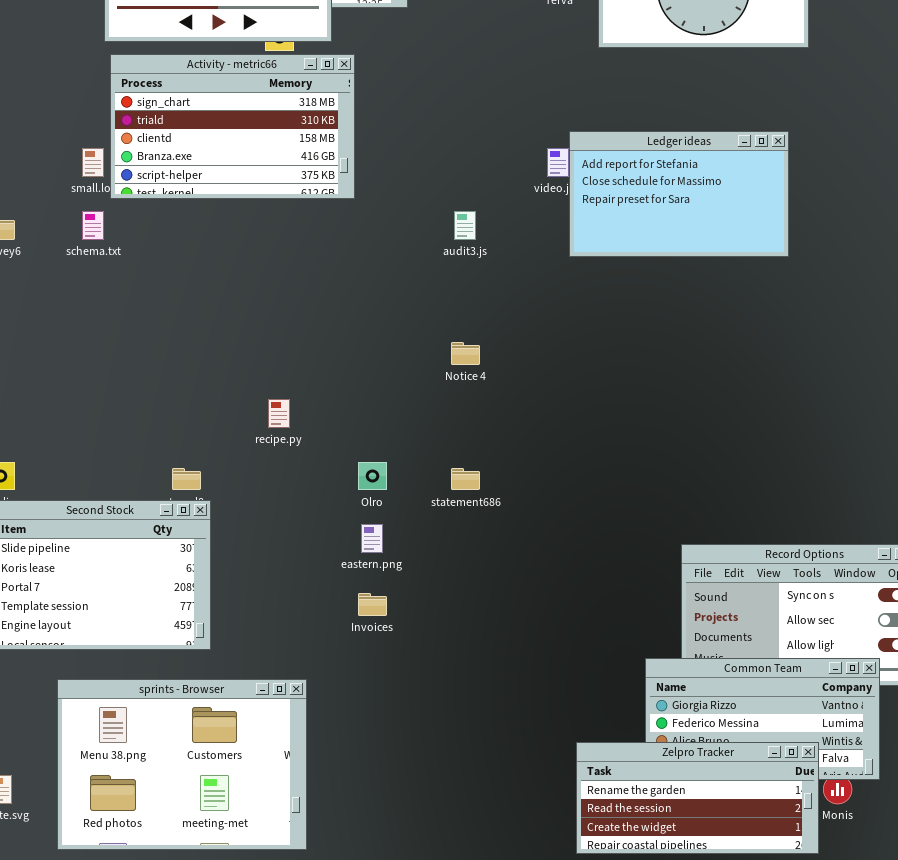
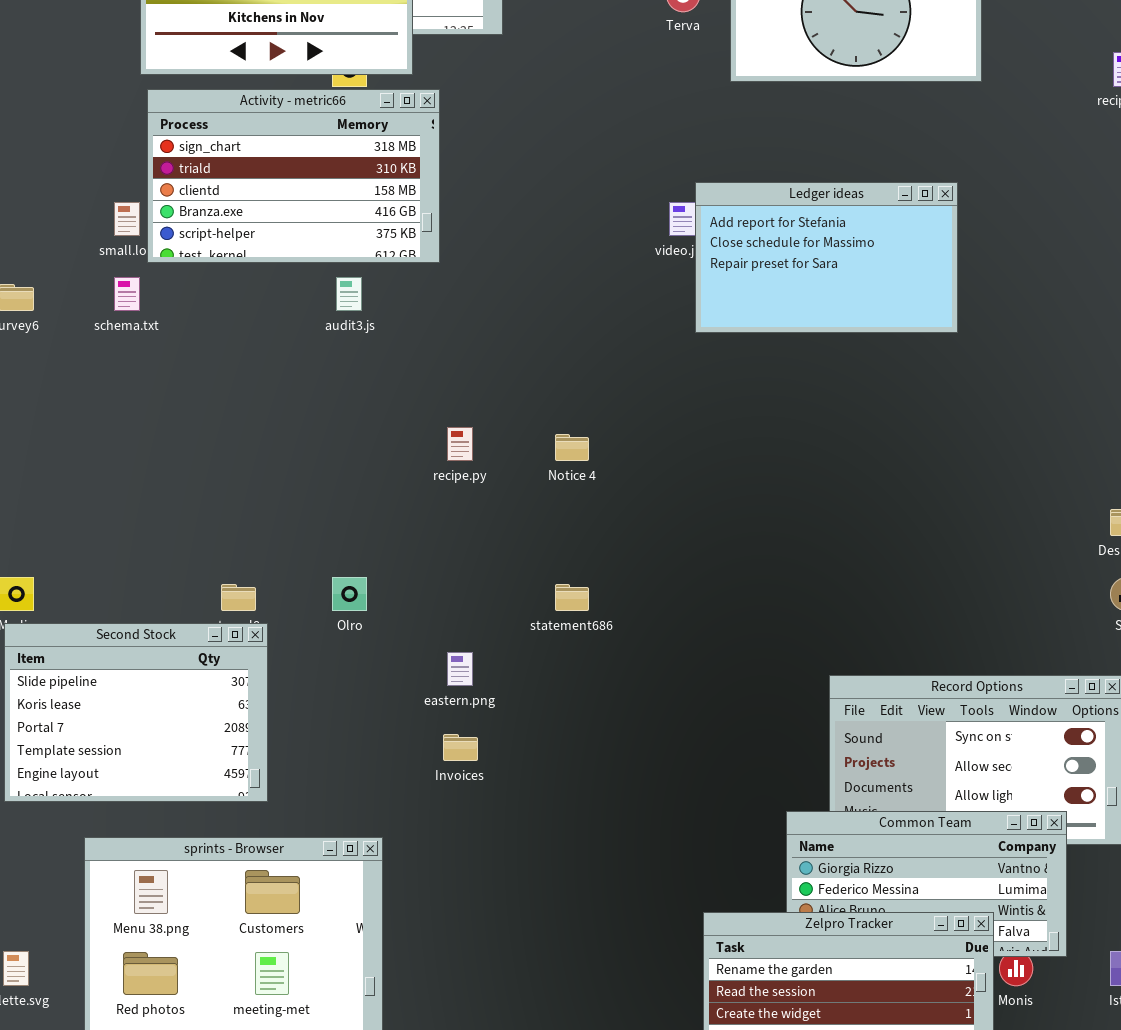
audit3.js: [454,211,476,240] -> [336,277,362,311], moved
recipe.py: [268,399,290,428] -> [447,427,473,461], moved
Olro: [358,462,387,490] -> [332,577,367,611], moved

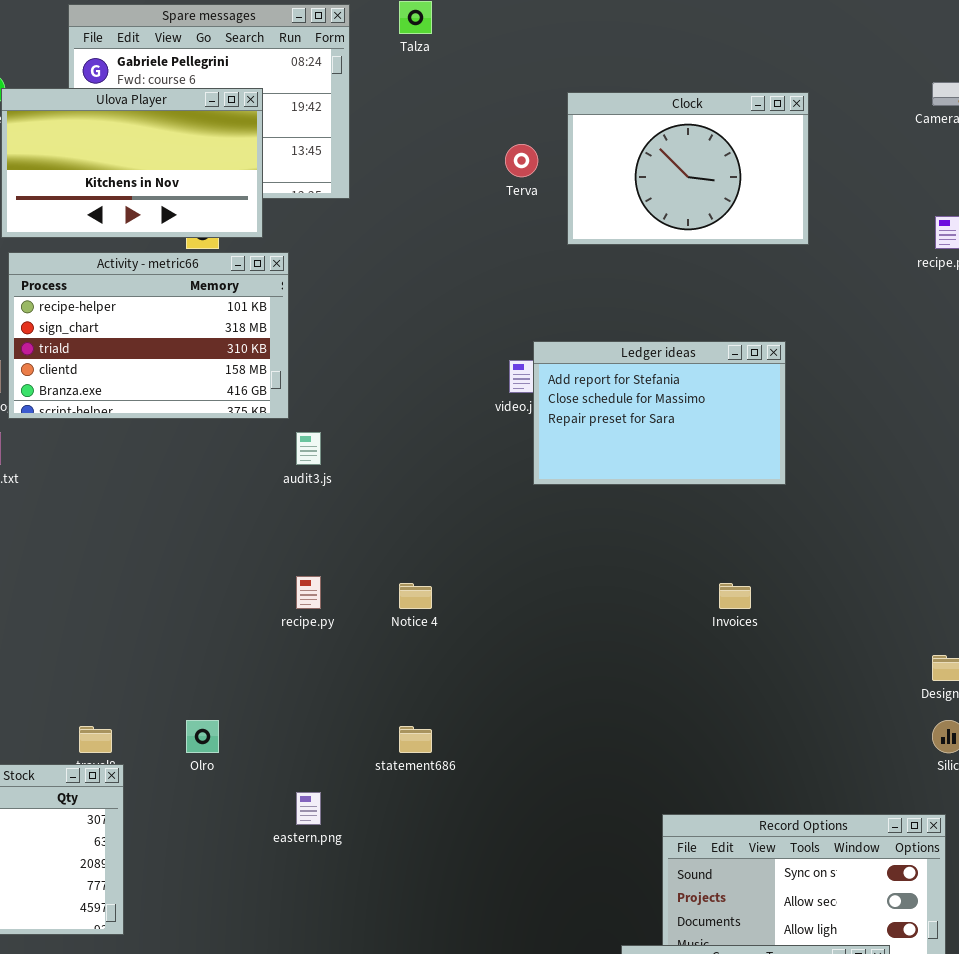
Activity - metric66: [147,89,440,263] -> [8,252,289,419], scrolled up 1 row
audit3.js: [336,277,362,311] -> [296,432,321,465], moved
Invoices: [443,734,478,761] -> [719,583,751,609], moved

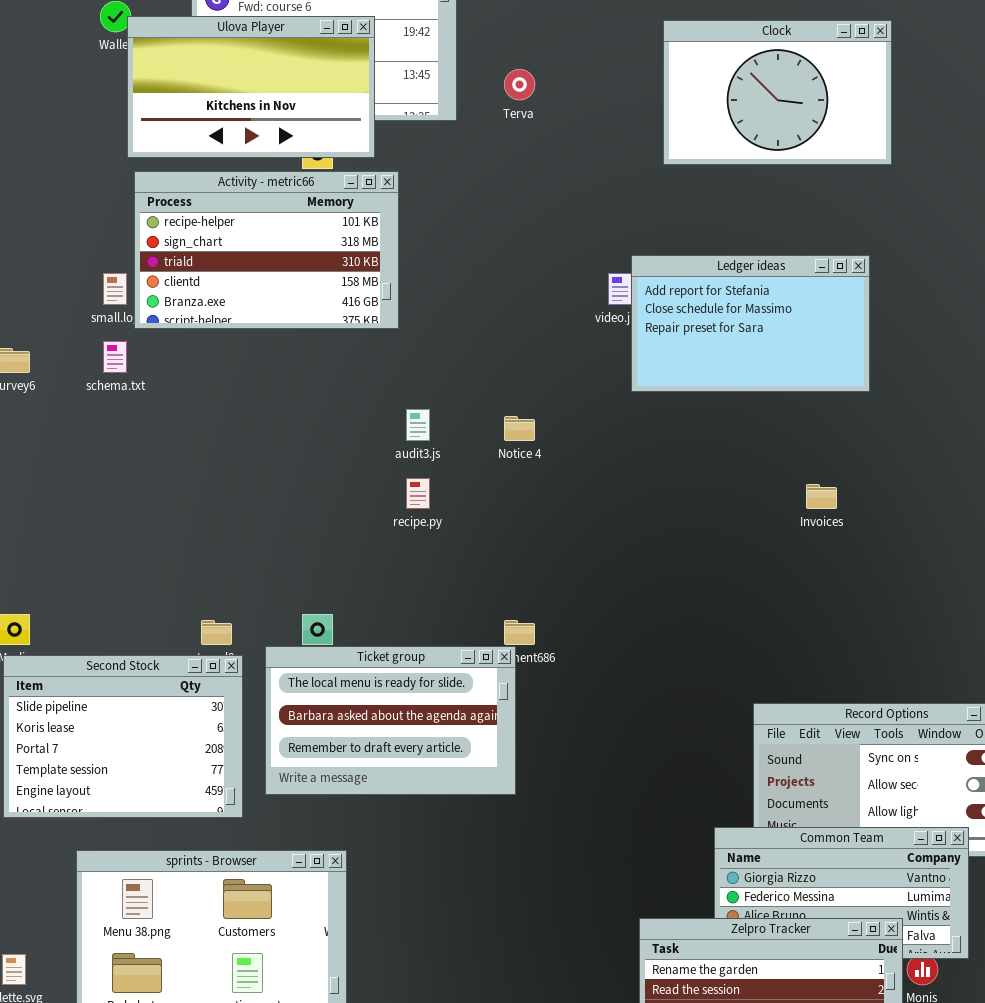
Terva: [505,144,538,177] -> [504,69,535,100], moved
audit3.js: [296,432,321,465] -> [406,409,430,441], moved
Notice 4: [399,583,432,609] -> [504,416,535,441], moved
Ticket group: none -> [265,646,516,795], opened

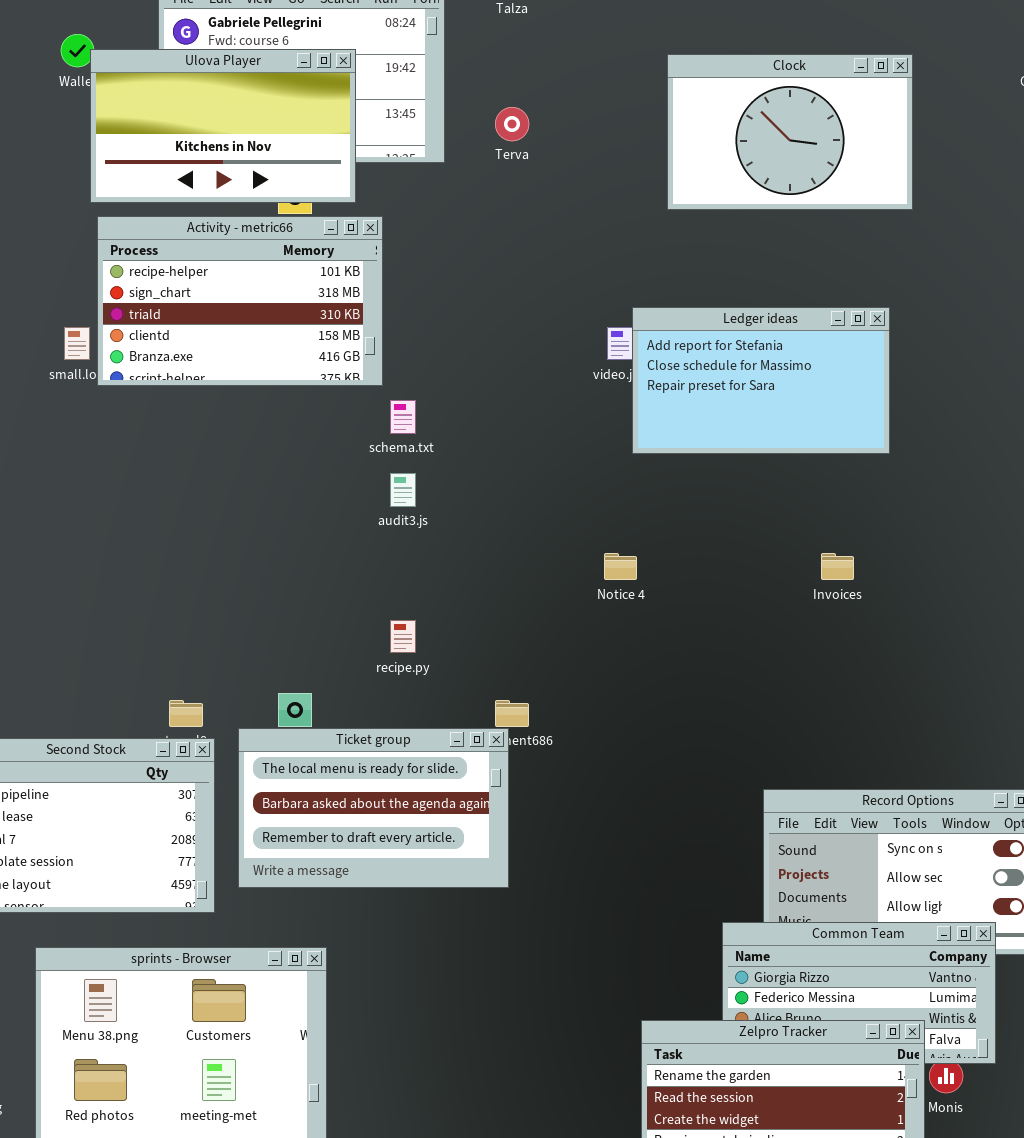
schema.txt: [103,341,127,373] -> [390,400,416,434], moved
Notice 4: [504,416,535,441] -> [604,553,637,580], moved
recipe.py: [406,478,430,509] -> [390,620,416,653], moved

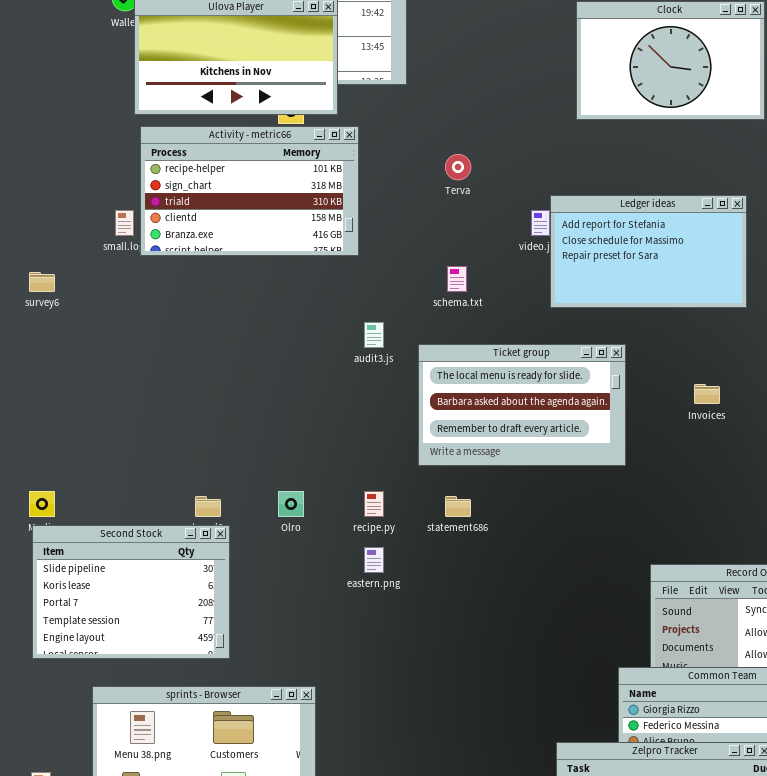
Terva: [495,107,529,141] -> [445,154,471,180], moved
schema.txt: [390,400,416,434] -> [447,266,467,292], moved
recipe.py: [390,620,416,653] -> [364,491,384,517], moved
Ticket group: [238,728,509,888] -> [418,344,626,466], moved

